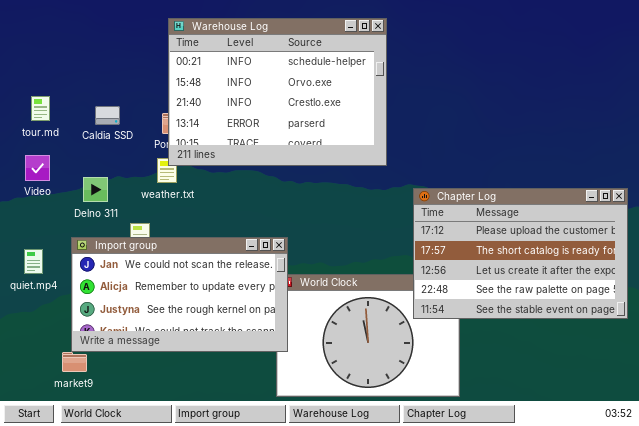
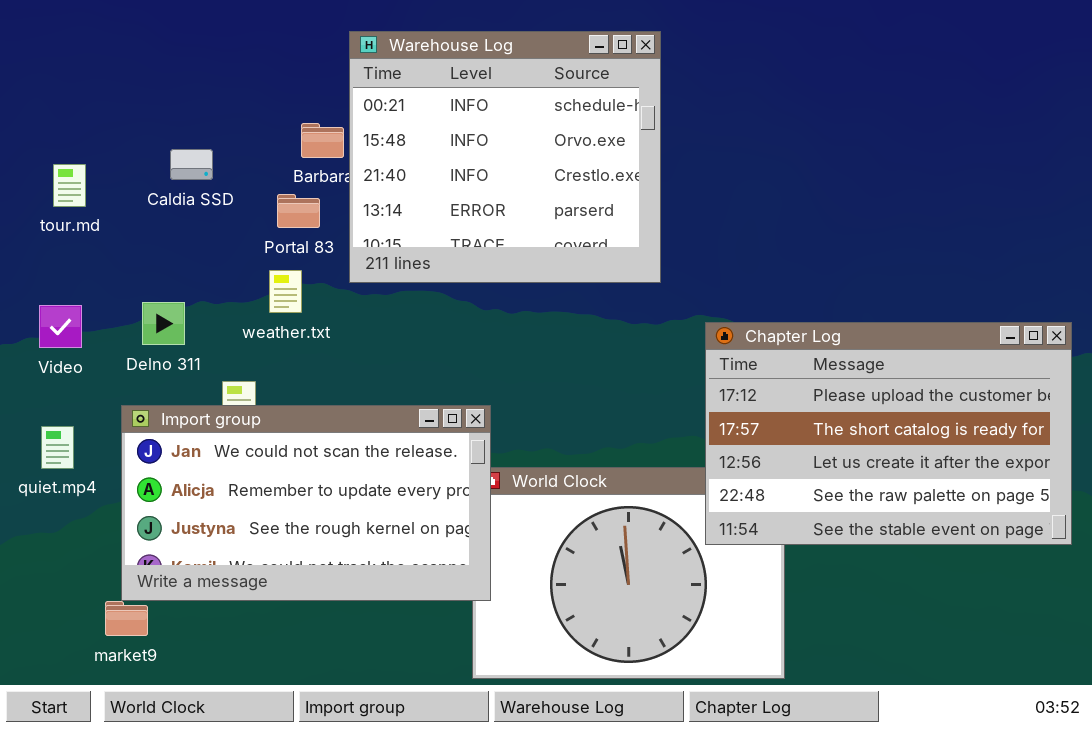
Warehouse Log: [168,18,387,166] -> [349,31,661,283], resized
Caldia SSD: [95,106,120,125] -> [170,149,213,180], moved
Video: [25,155,50,181] -> [39,305,82,348], moved

